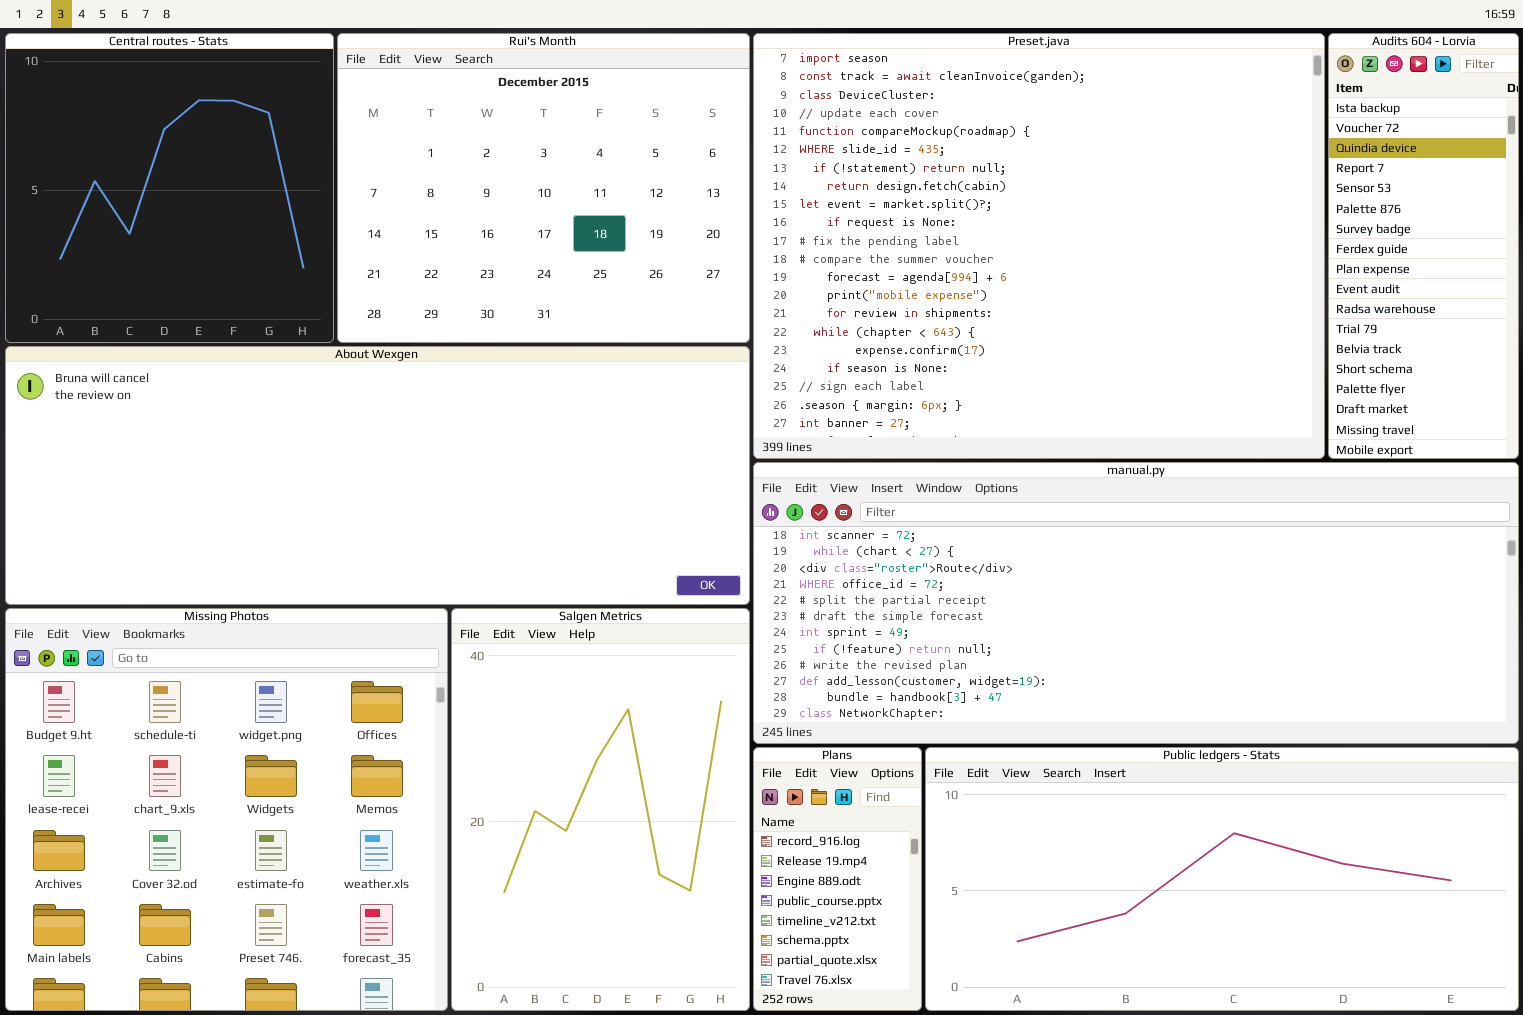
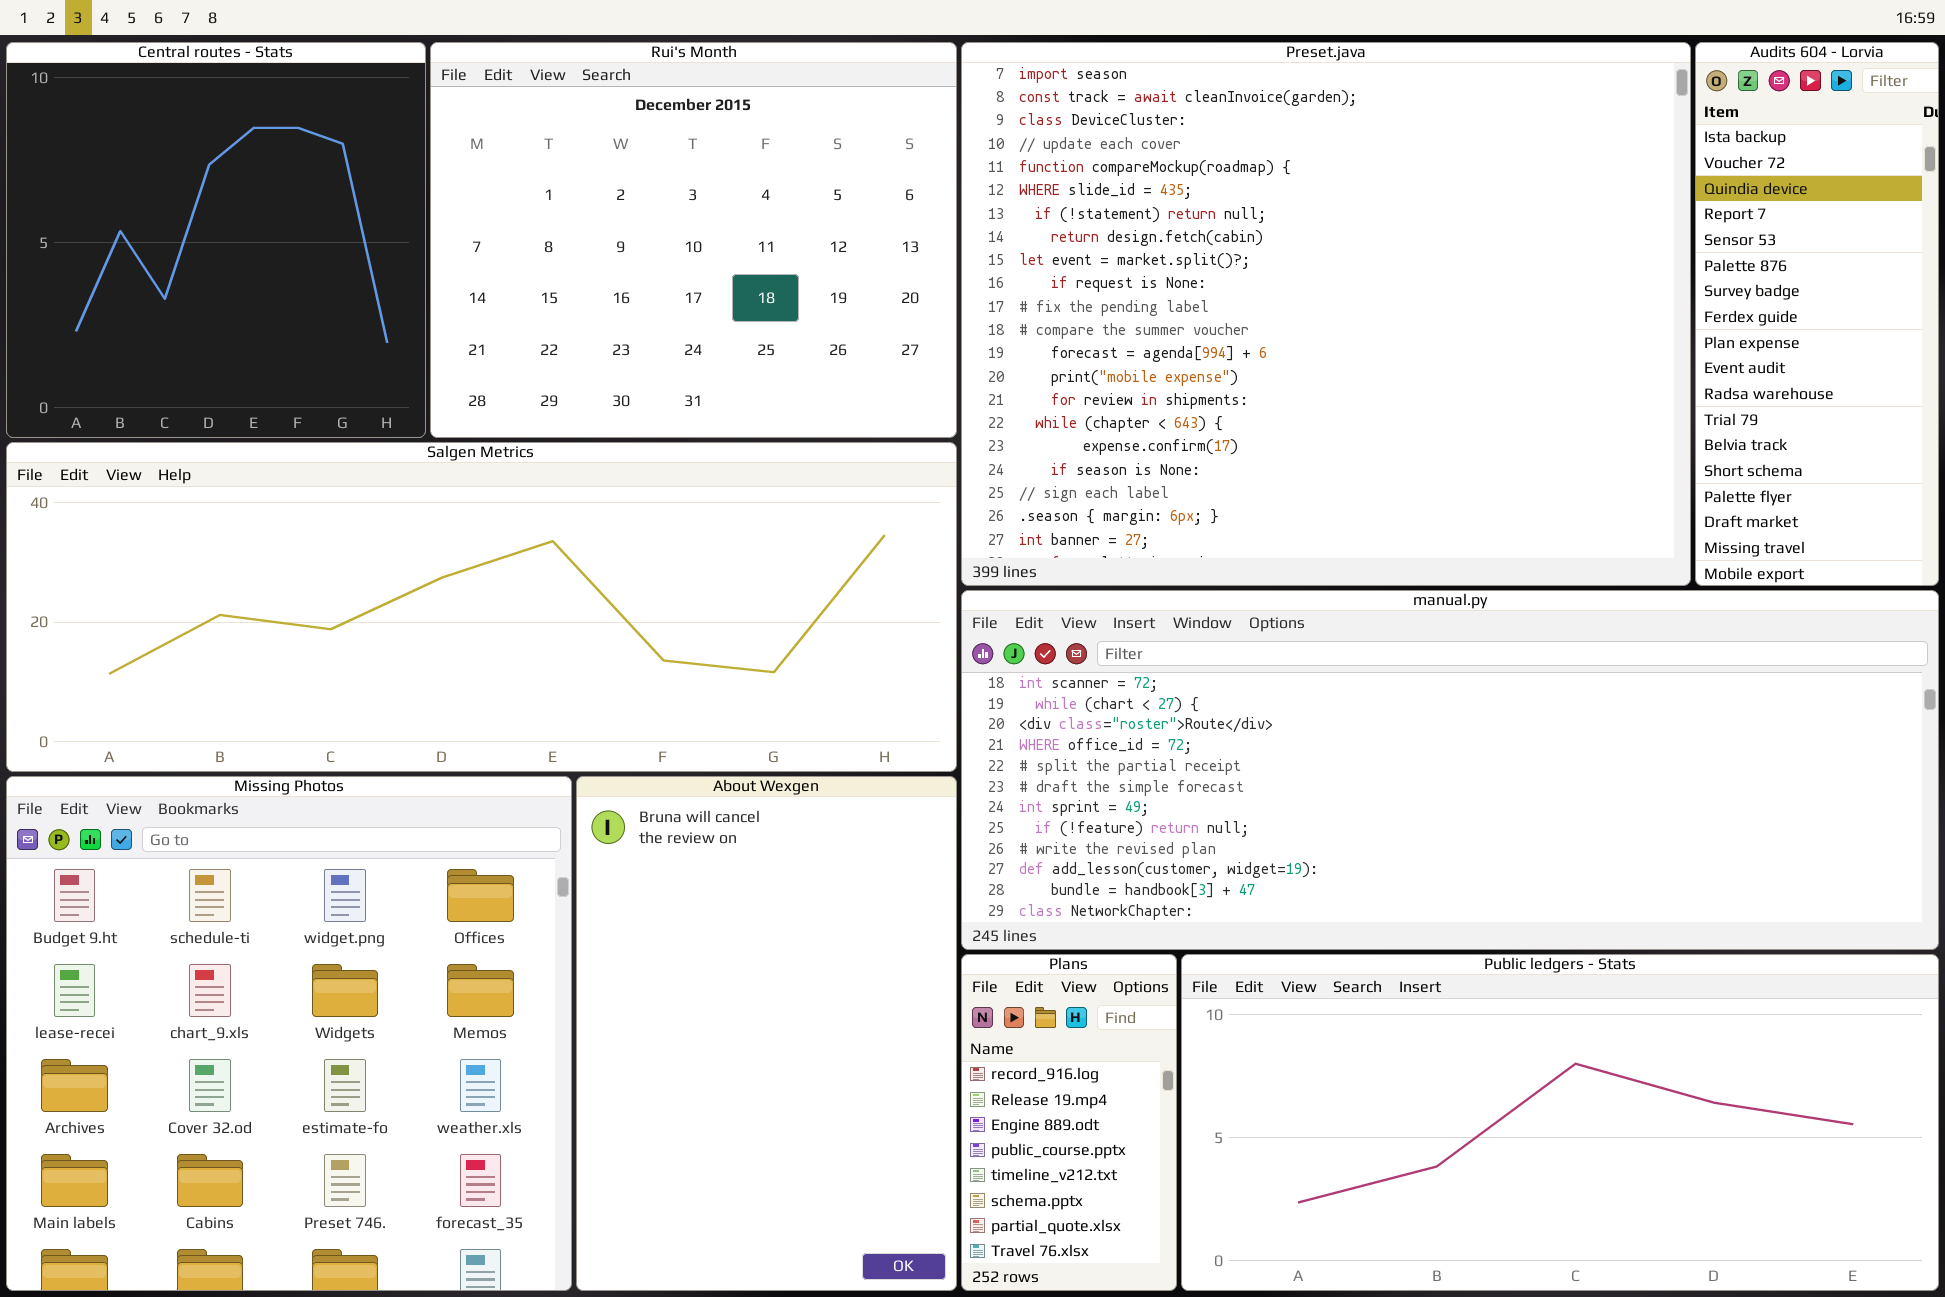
About Wexgen: [5,346,750,605] -> [576,776,957,1291], moved, resized
Salgen Metrics: [451,608,750,1011] -> [6,442,957,772], moved, resized

